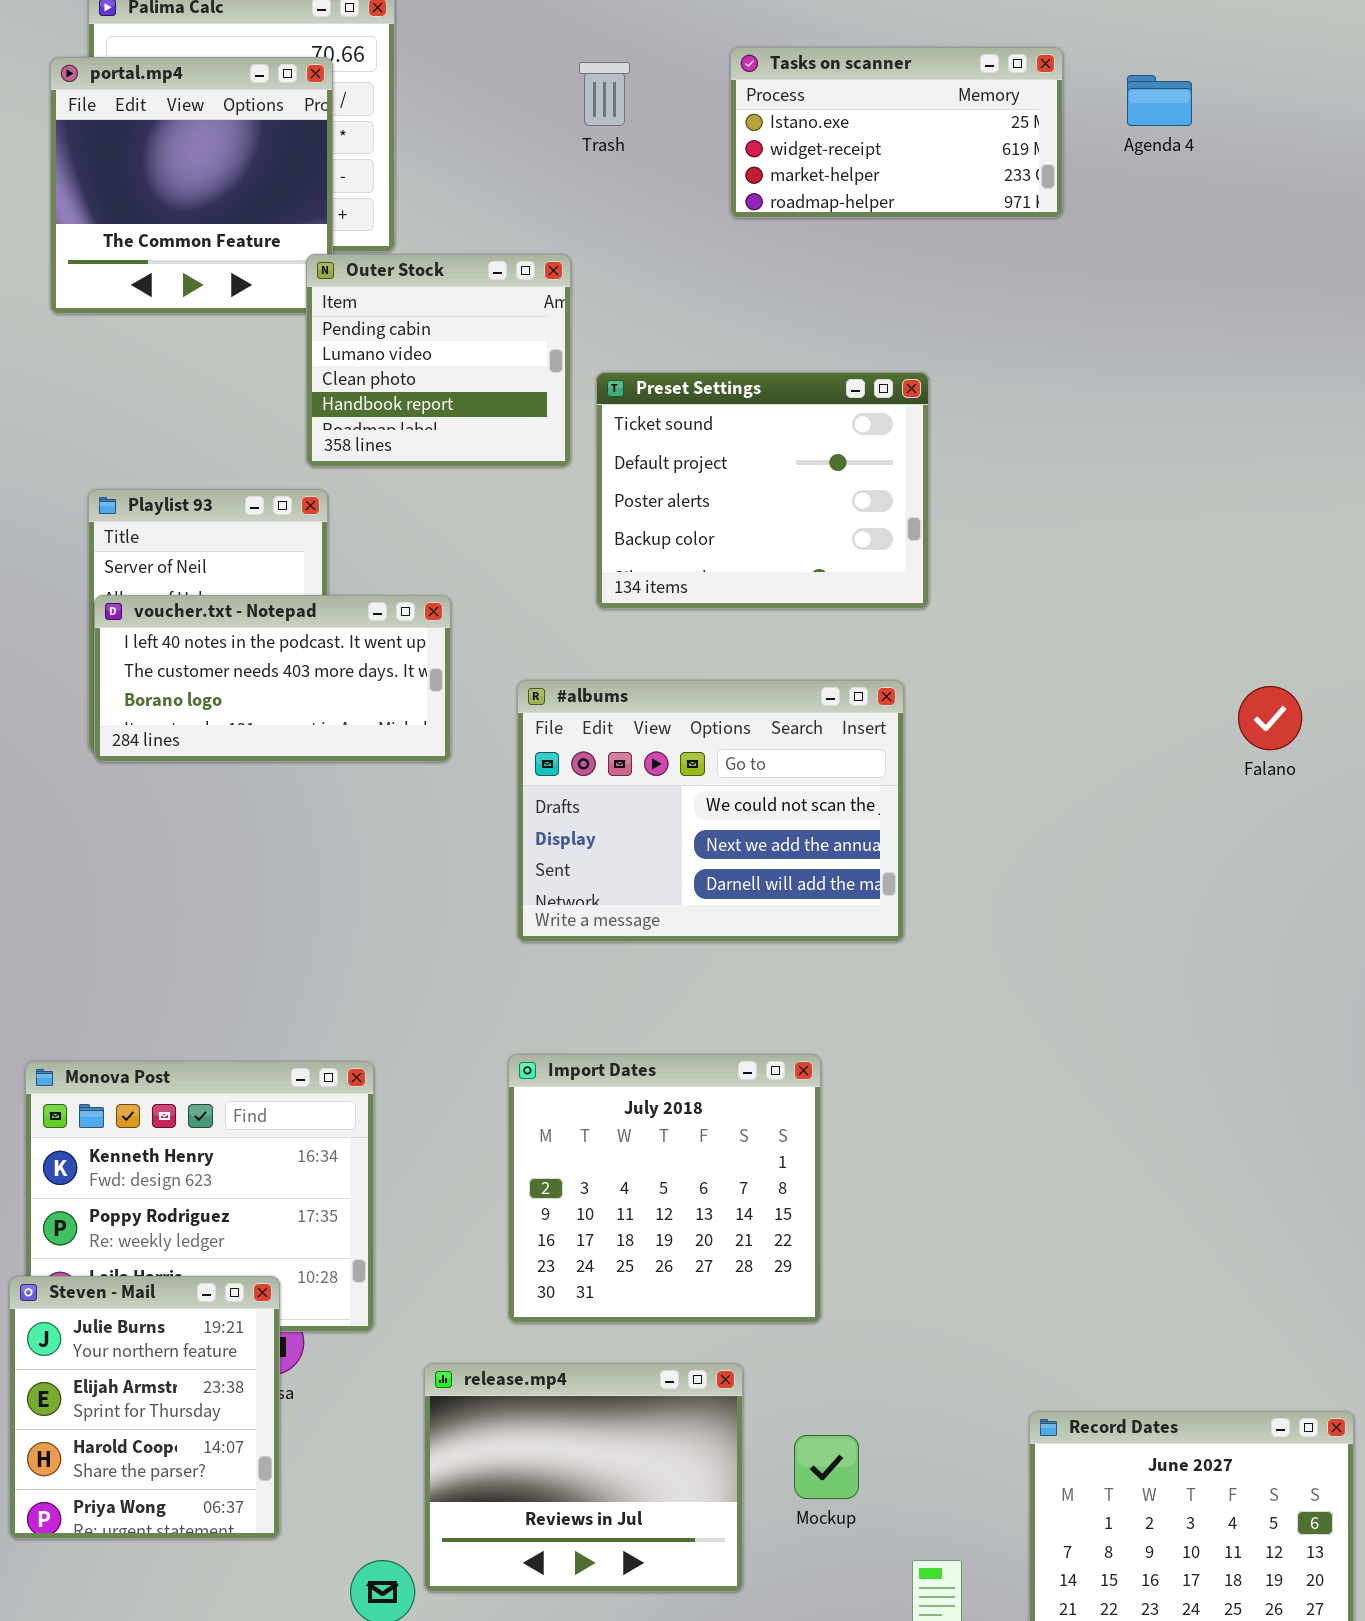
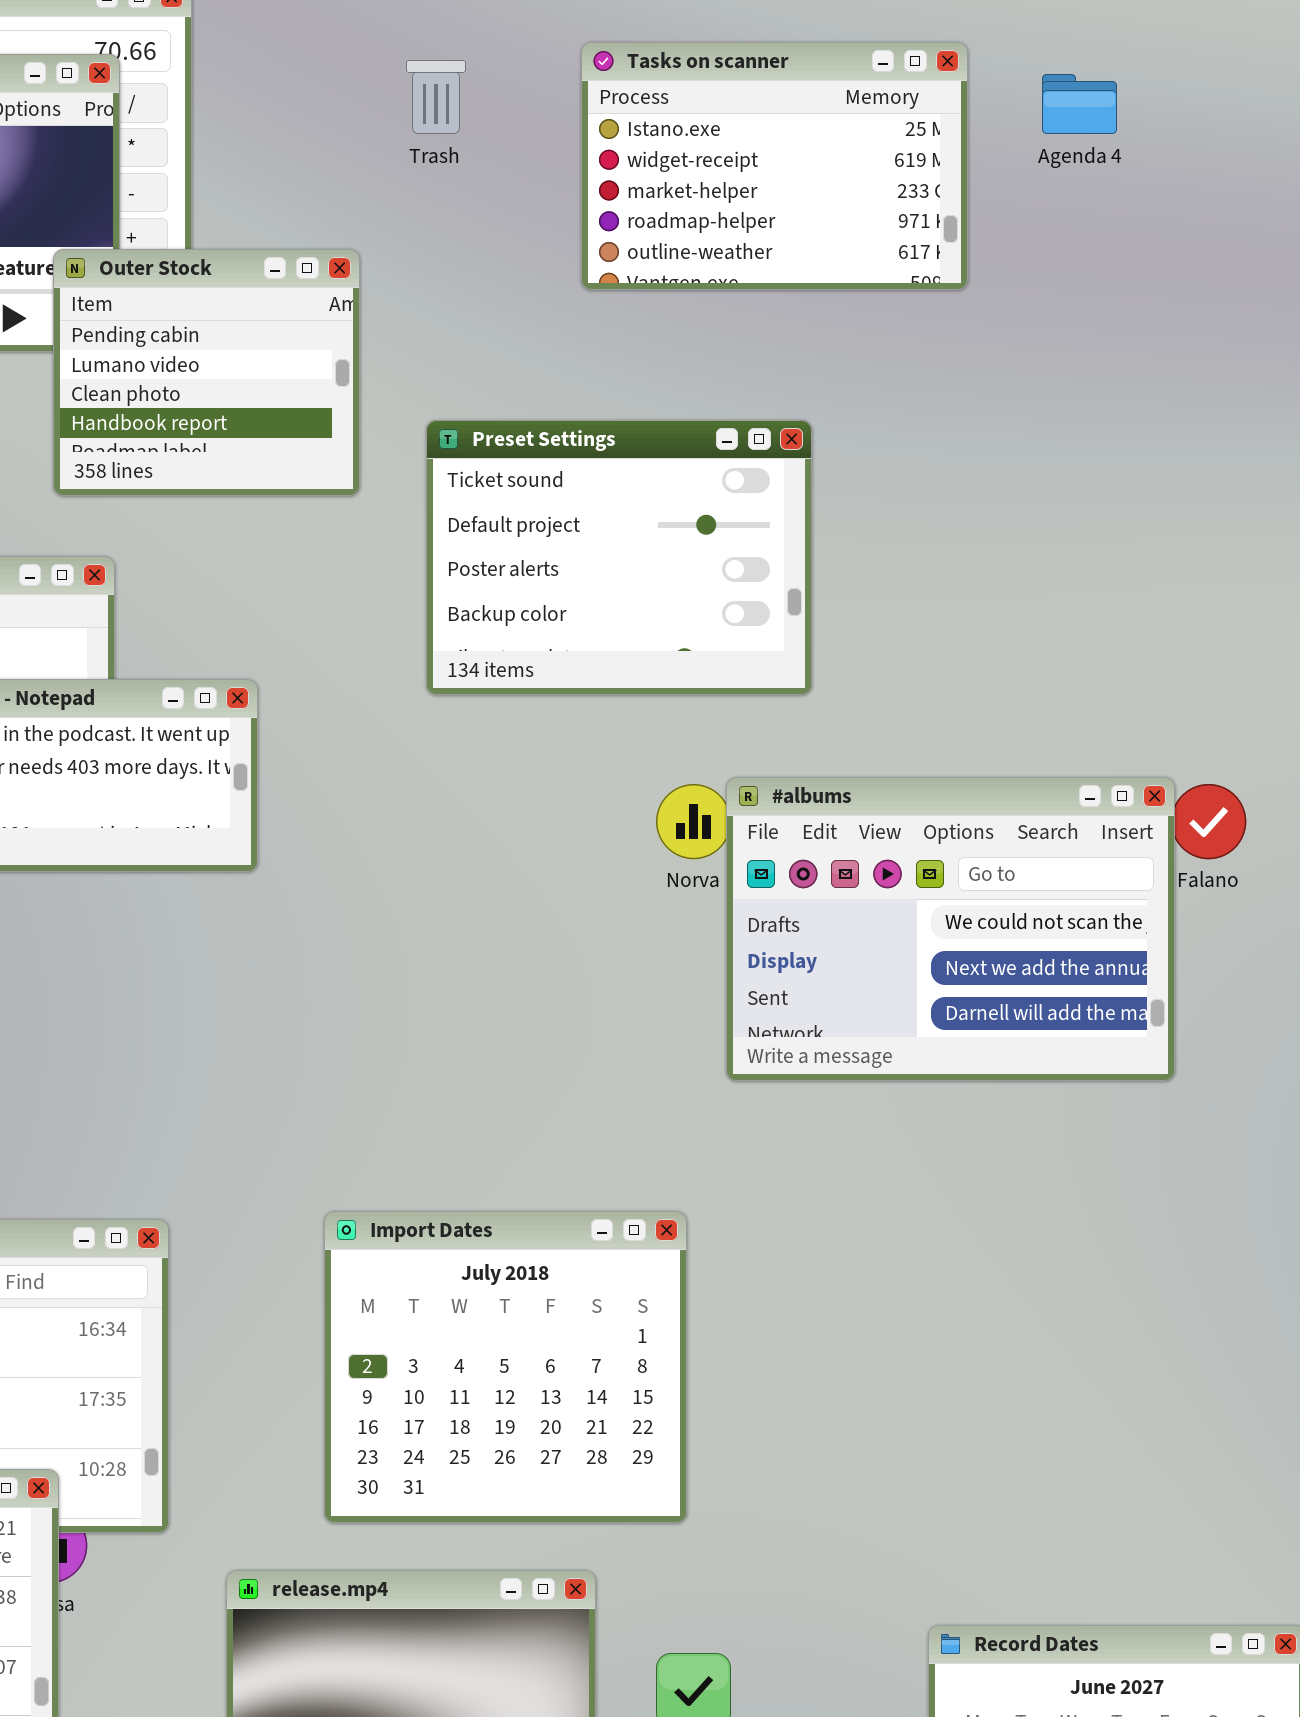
Tasks on scanner: [730,47,1063,218] -> [581,42,968,290], resized
Outer Stock: [306,254,571,467] -> [53,249,360,496], moved
#albums: [517,680,904,942] -> [726,777,1175,1081], moved

